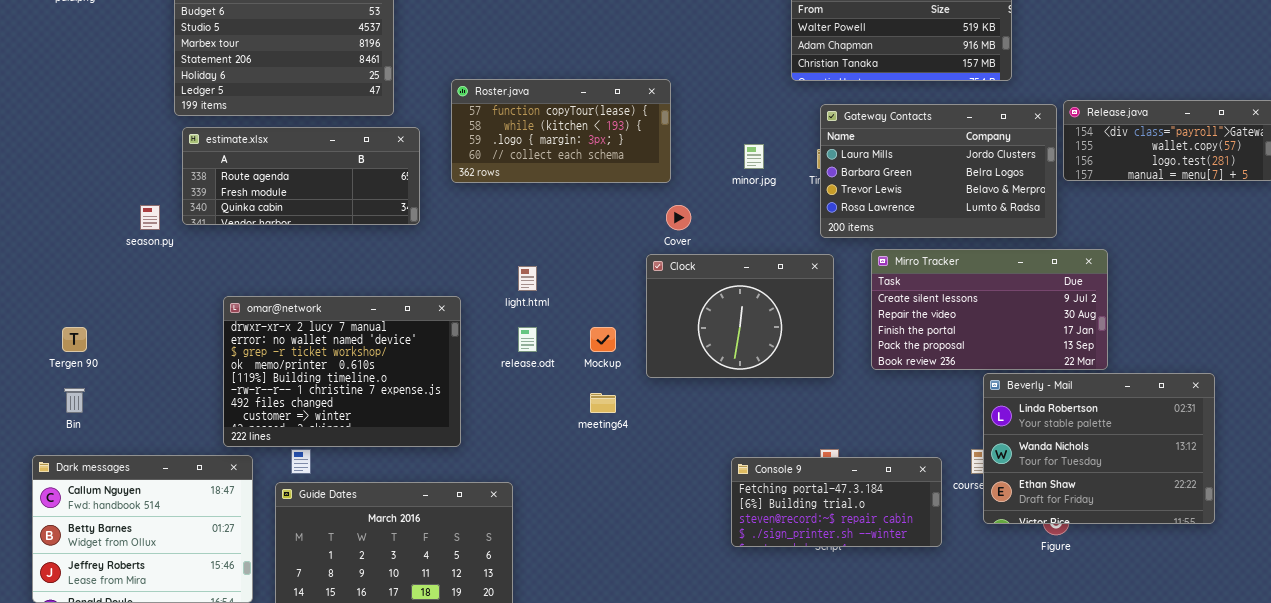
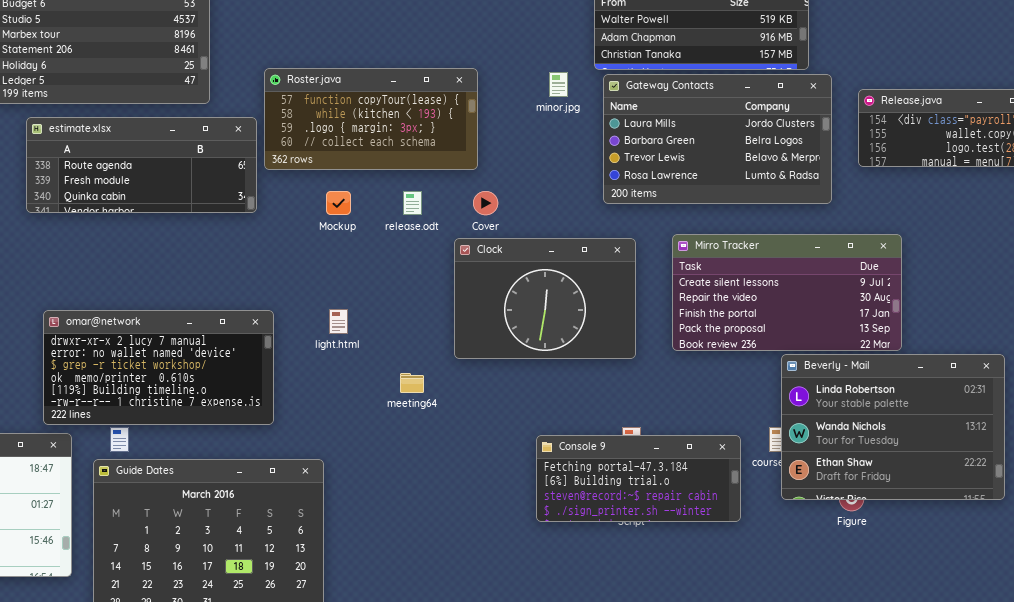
Gateway Contacts: [820,104,1057,238] -> [603,74,832,204], moved
estimate.xlsx: [182,127,420,225] -> [26,117,257,213], moved
minor.jpg: [744,144,764,169] -> [549,72,568,97], moved
light.html: [518,266,537,291] -> [329,309,348,334], moved
omar@network: [223,296,461,447] -> [43,310,274,425], resized
release.odt: [518,327,537,352] -> [403,191,422,215], moved
Mockup: [590,327,616,352] -> [326,191,351,215], moved

